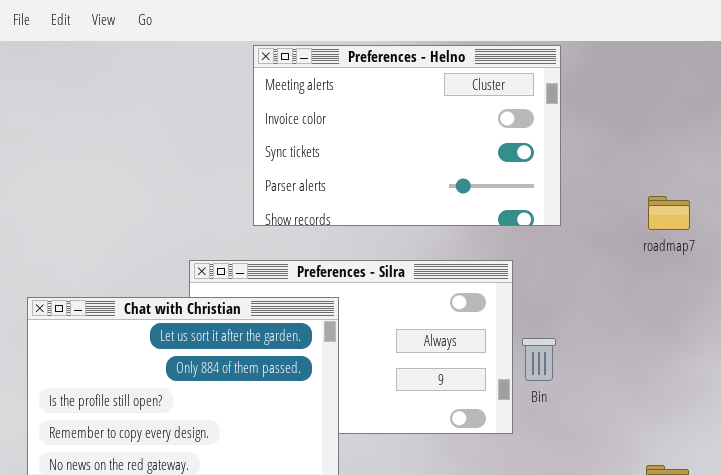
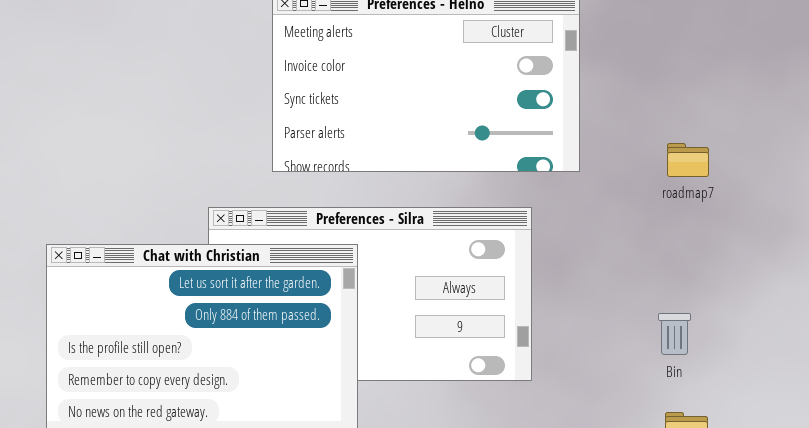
Bin: [522,338,556,381] -> [658,313,691,355], moved

